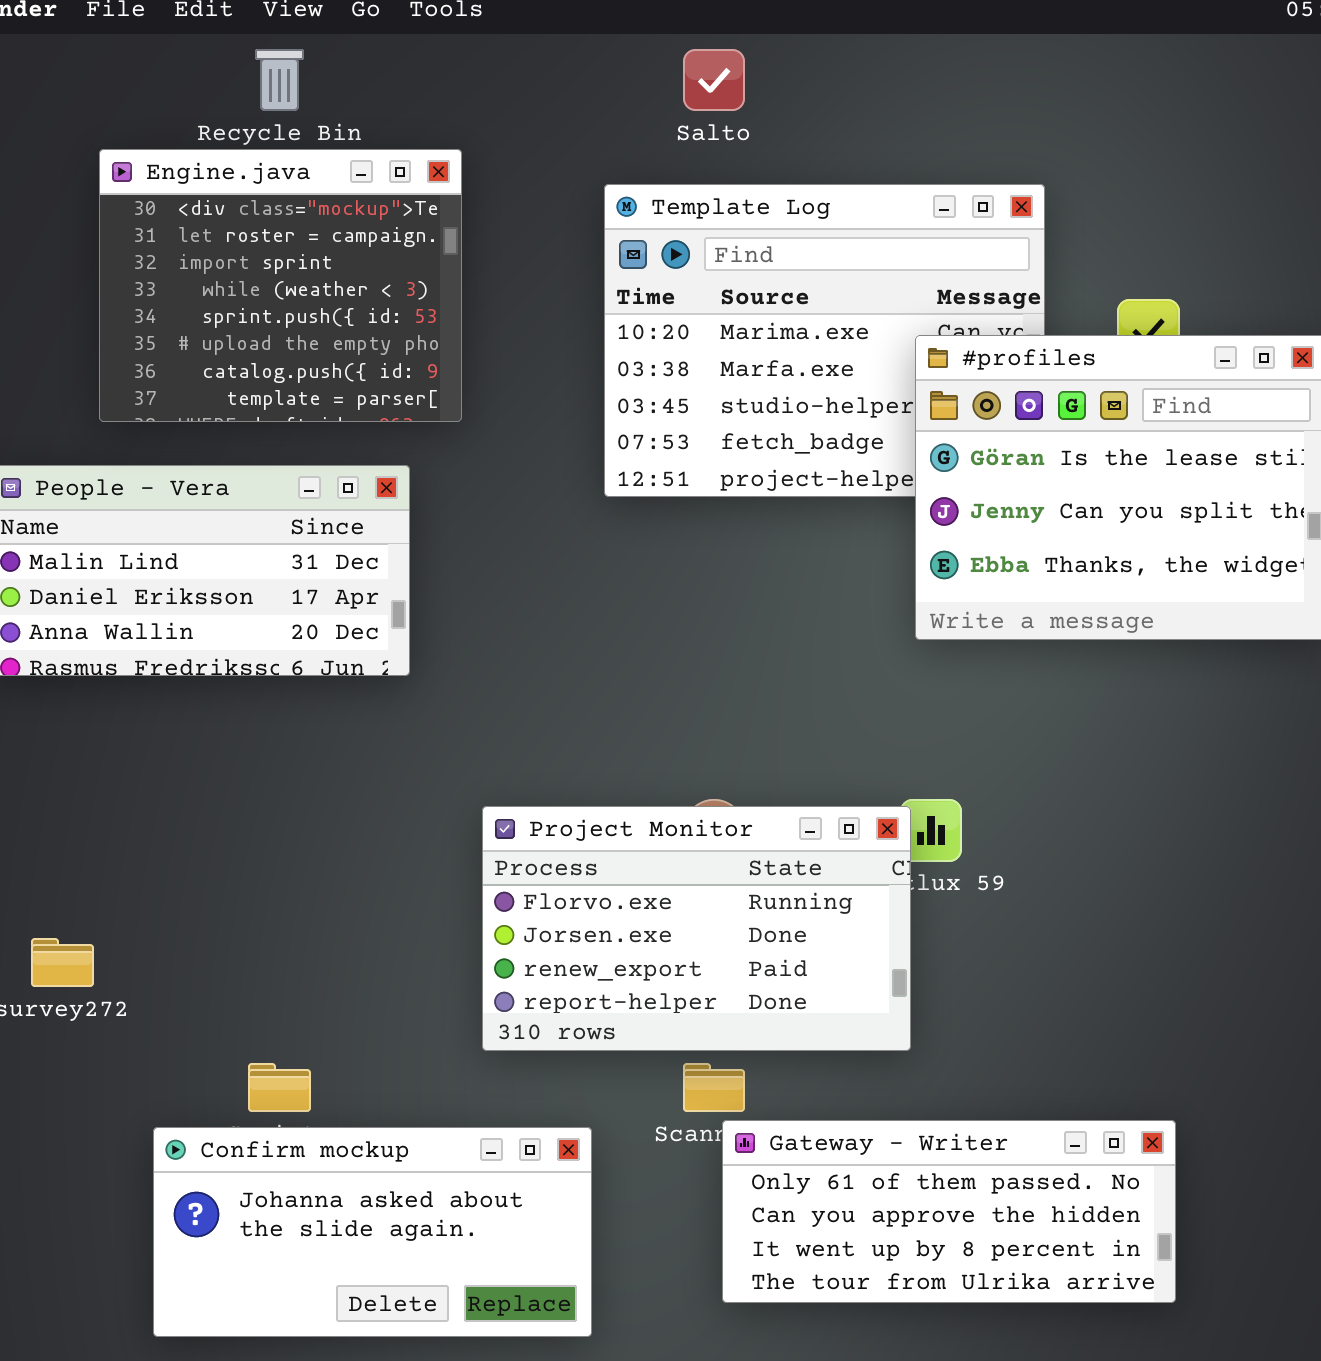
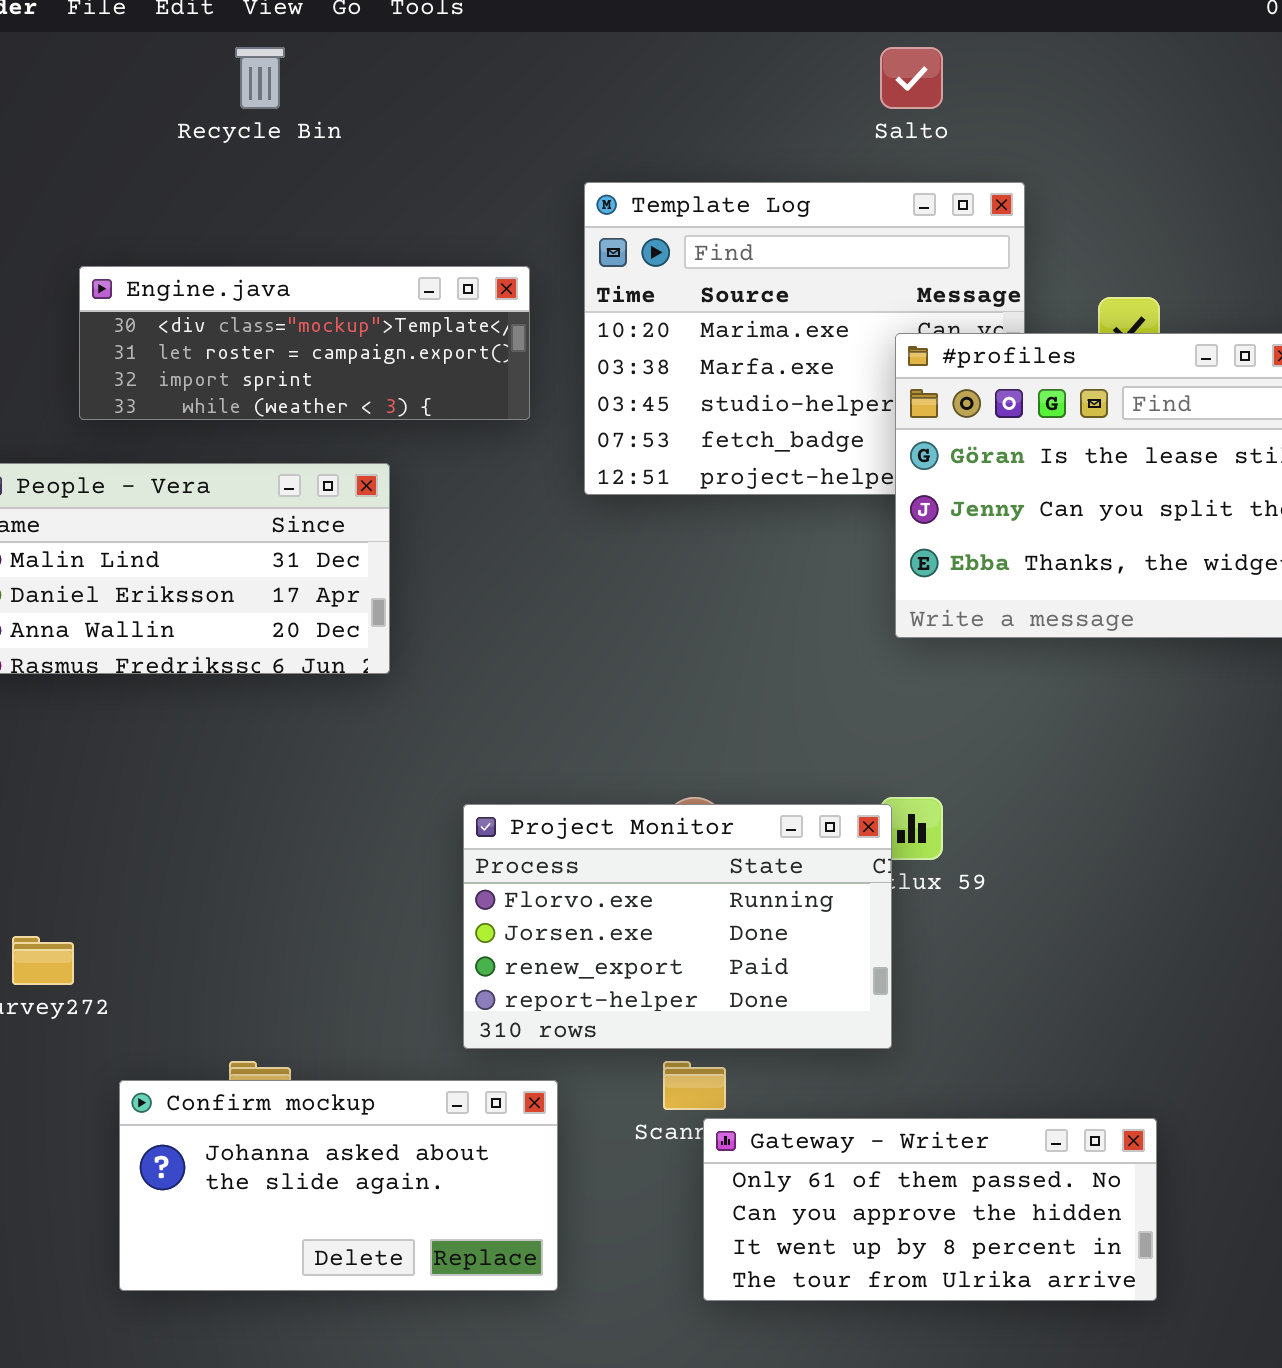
Salto: [683,49,745,111] -> [880,47,943,109], moved
Engine.java: [99,149,462,422] -> [79,266,530,420], resized
Confirm mockup: [153,1127,592,1337] -> [119,1080,558,1291], moved

